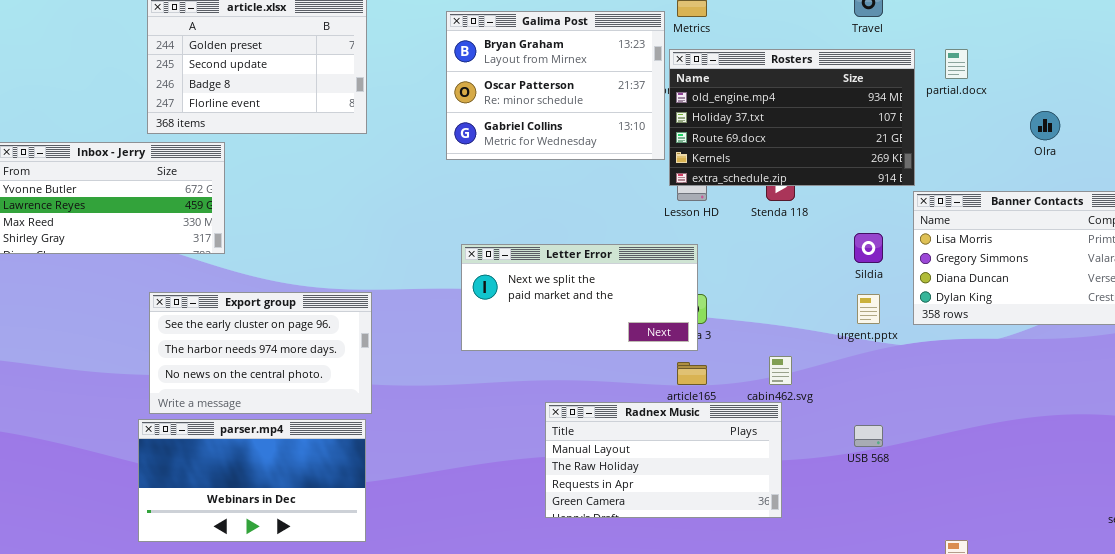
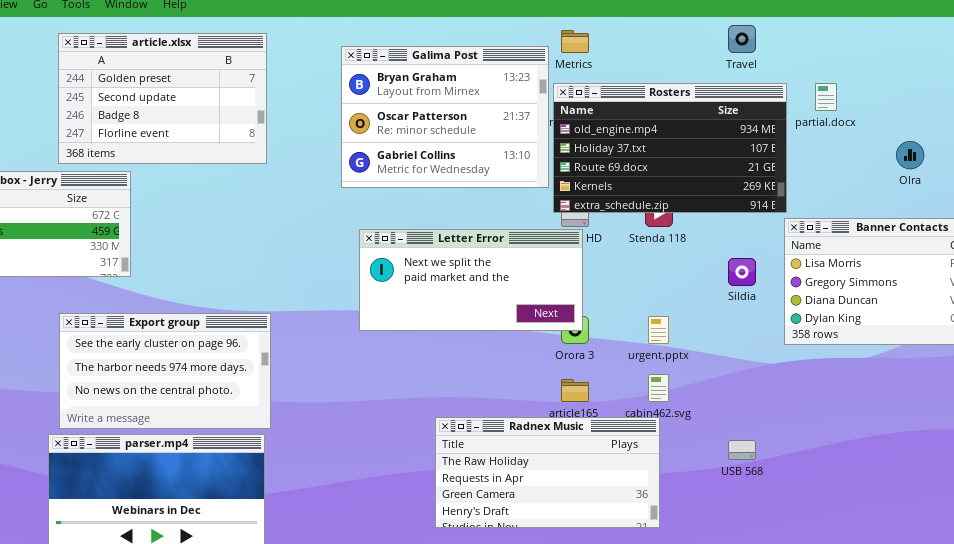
Letter Error: [461,244,698,351] -> [359,229,583,331], moved
urgent.pptx: [857,294,880,324] -> [648,316,669,344], moved
Radnex Music: [545,402,782,518] -> [435,417,660,528], scrolled down 1 row

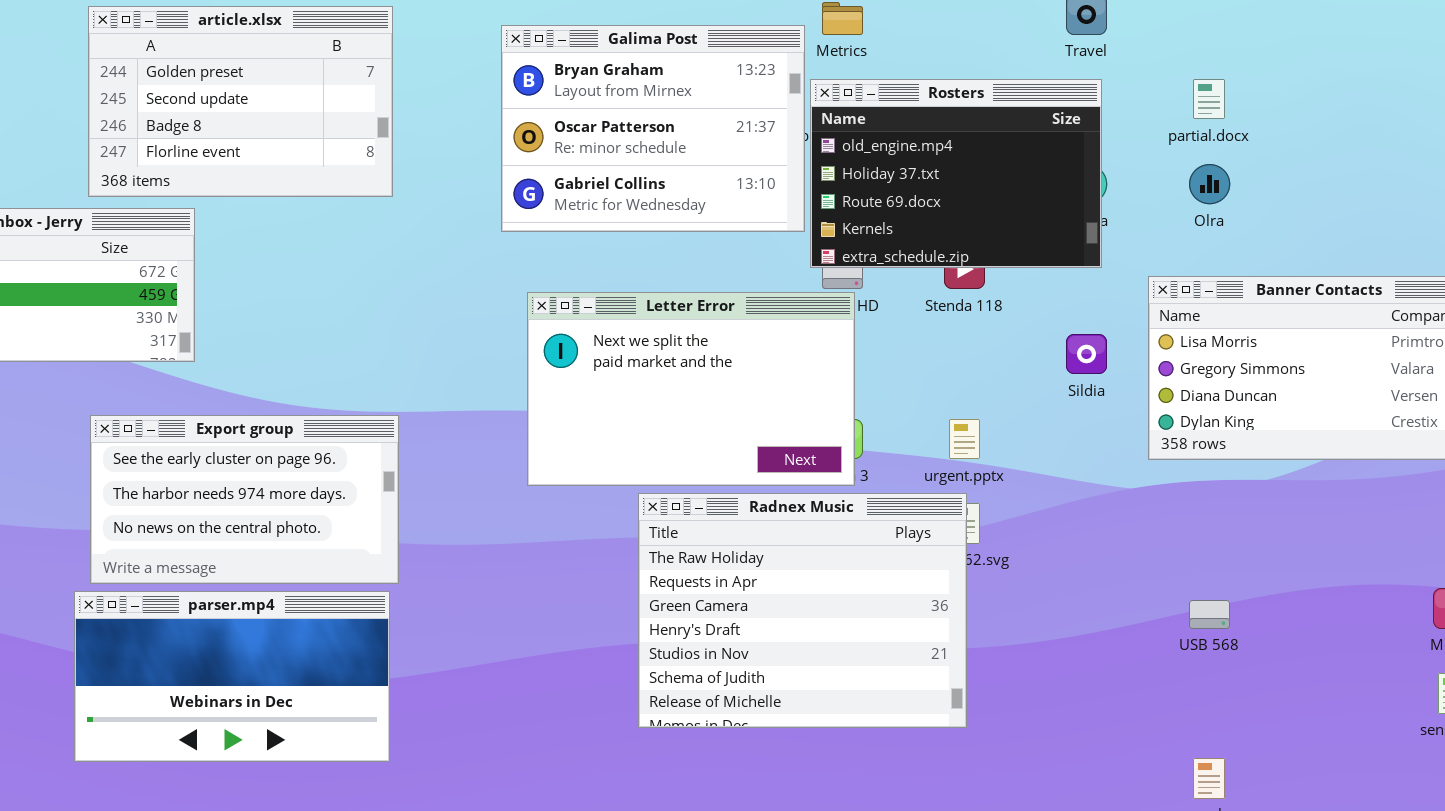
Rosters: [553,83,787,213] -> [810,79,1102,268], resized
Olra: [896,141,924,169] -> [1189,164,1230,204], moved
Letter Error: [359,229,583,331] -> [527,292,855,486], resized
Radnex Music: [435,417,660,528] -> [638,493,967,728], resized
USB 568: [728,440,756,460] -> [1189,600,1230,629], moved

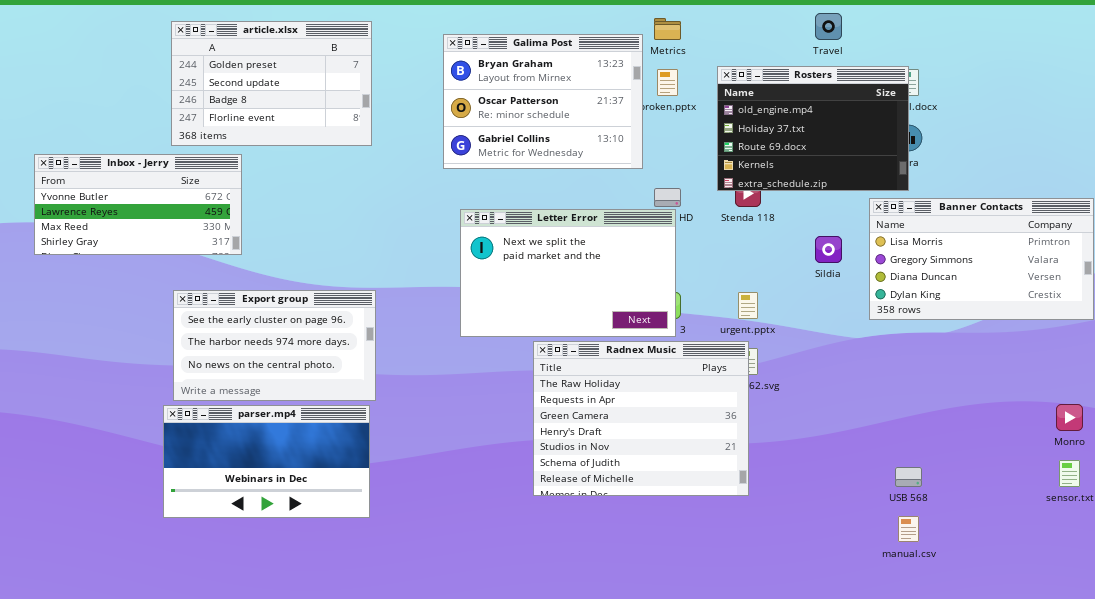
Rosters: [810,79,1102,268] -> [717,66,909,191], moved
USB 568: [1189,600,1230,629] -> [895,467,922,487], moved

